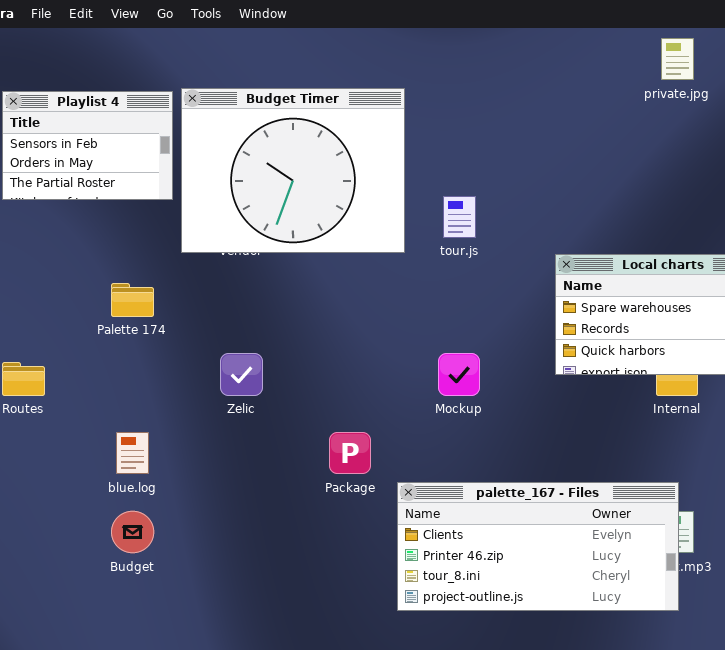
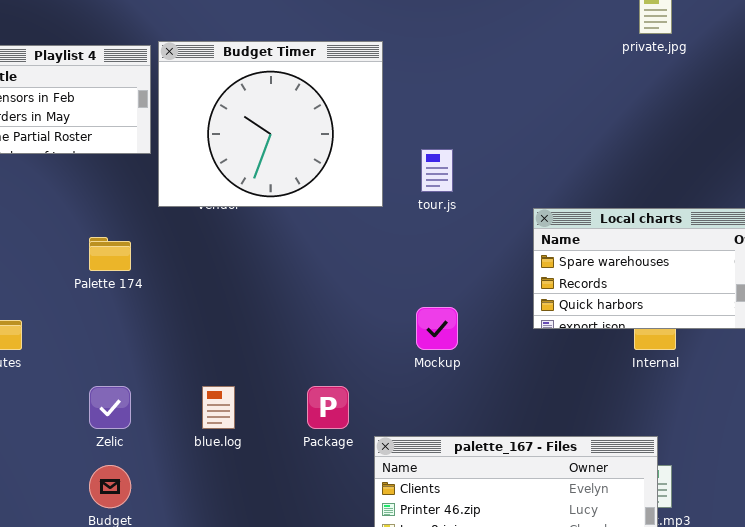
Zelic: [220,353,263,396] -> [89,386,131,429], moved
blue.log: [116,432,149,474] -> [202,386,235,429], moved

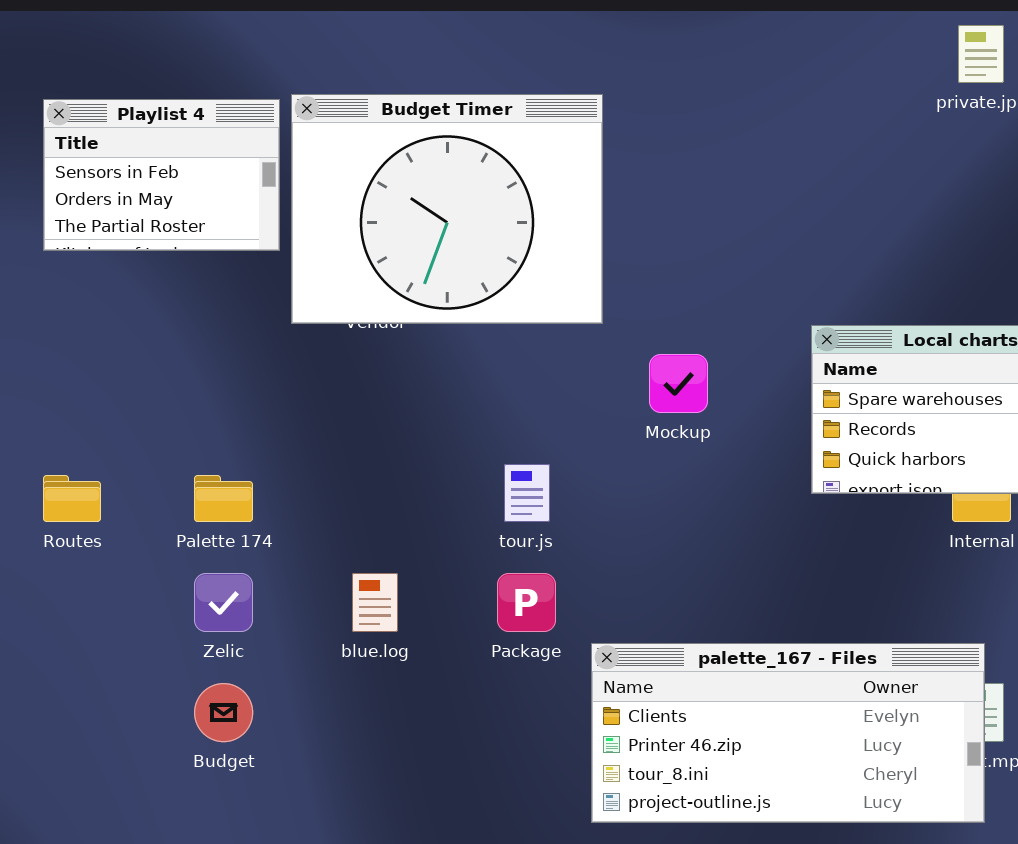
tour.js: [421,149,453,192] -> [504,464,550,522], moved
Palette 174: [89,237,131,271] -> [194,475,253,522], moved
Mockup: [416,307,458,350] -> [649,354,708,413], moved

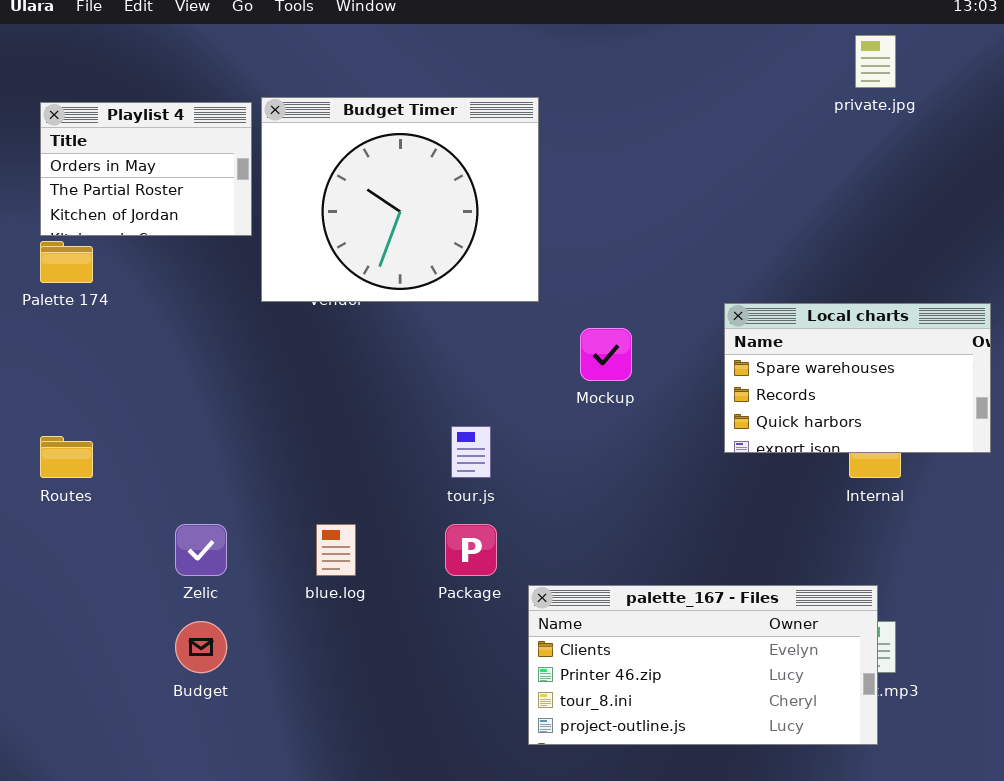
Playlist 4: [43,99,280,251] -> [40,102,252,236], scrolled down 1 row
Palette 174: [194,475,253,522] -> [40,241,93,283], moved

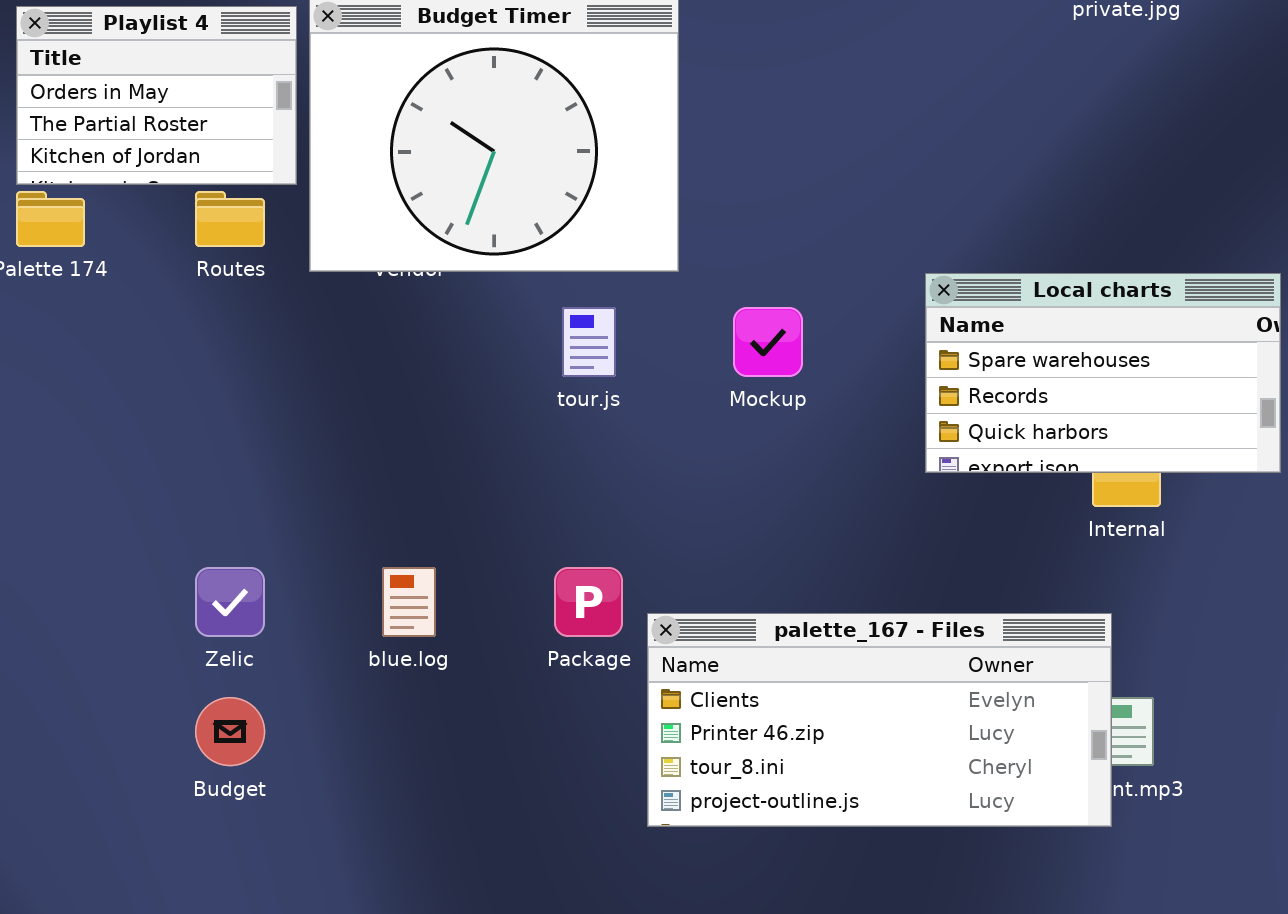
tour.js: [451,426,491,478] -> [562,307,616,377], moved
Routes: [40,436,93,478] -> [195,191,265,247], moved
palette_167 - Files: [528,585,878,745] -> [647,613,1112,827], moved

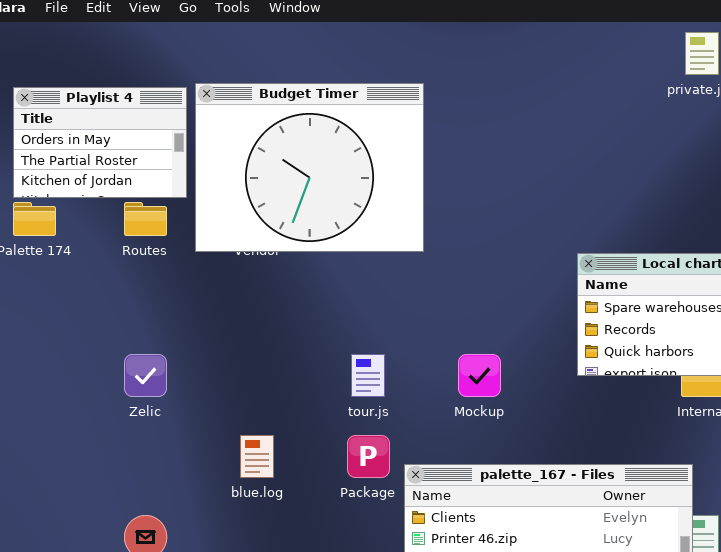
tour.js: [562,307,616,377] -> [351,354,385,397], moved
Mockup: [733,307,803,377] -> [458,354,501,397], moved
Zelic: [195,567,265,637] -> [124,354,167,397], moved

